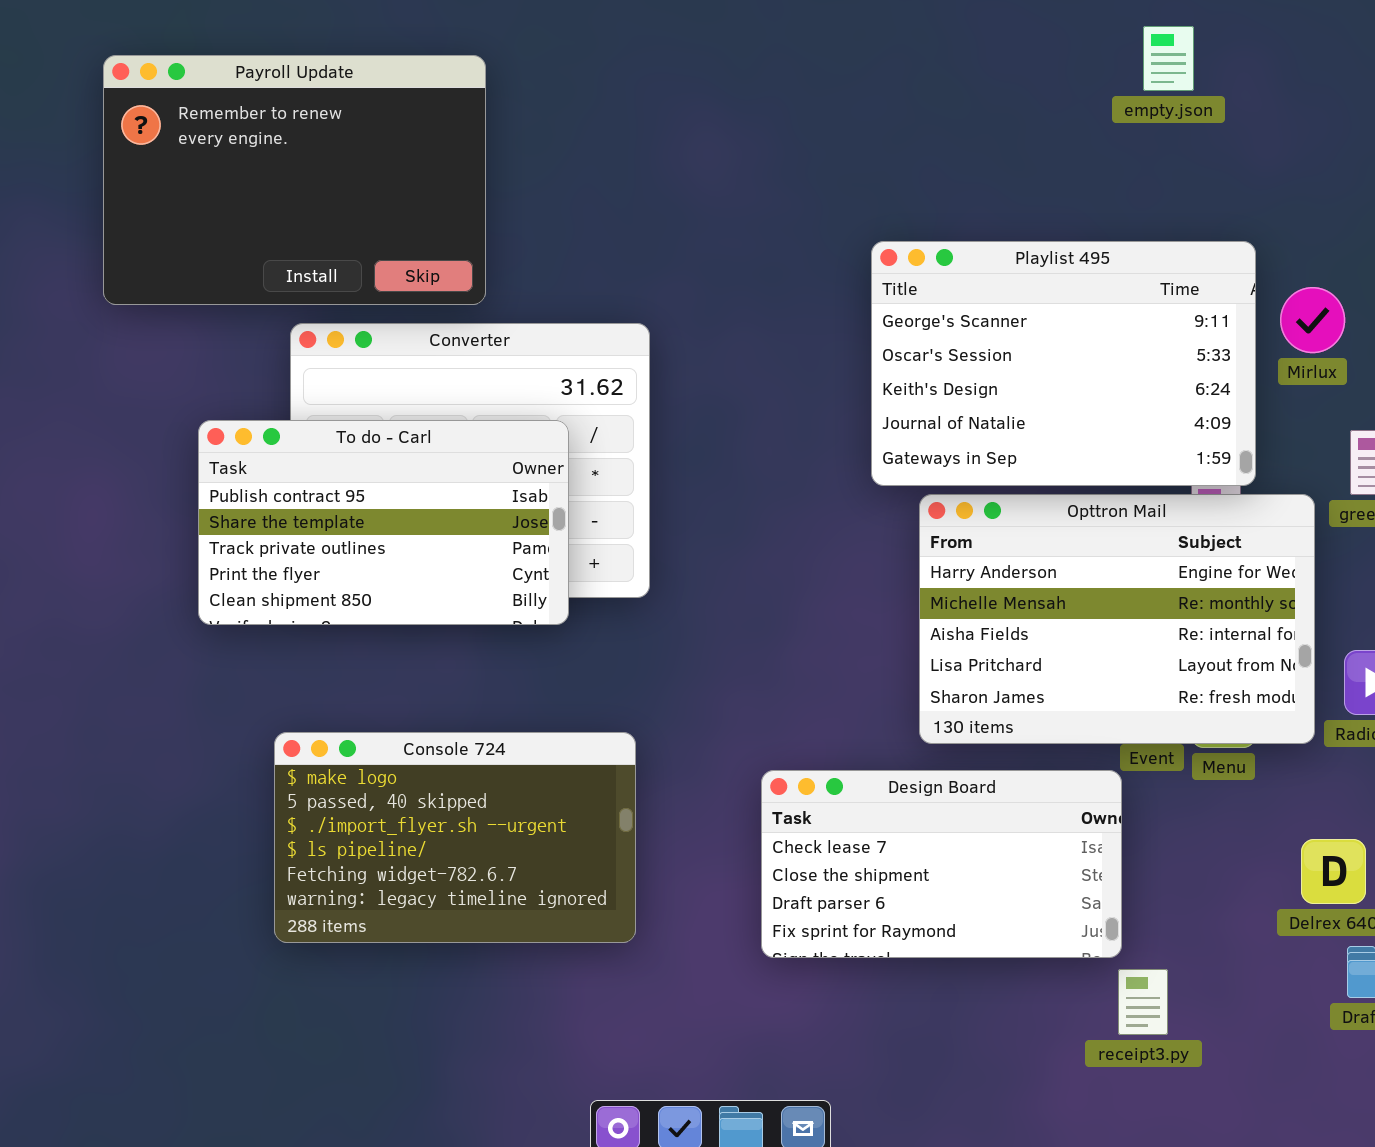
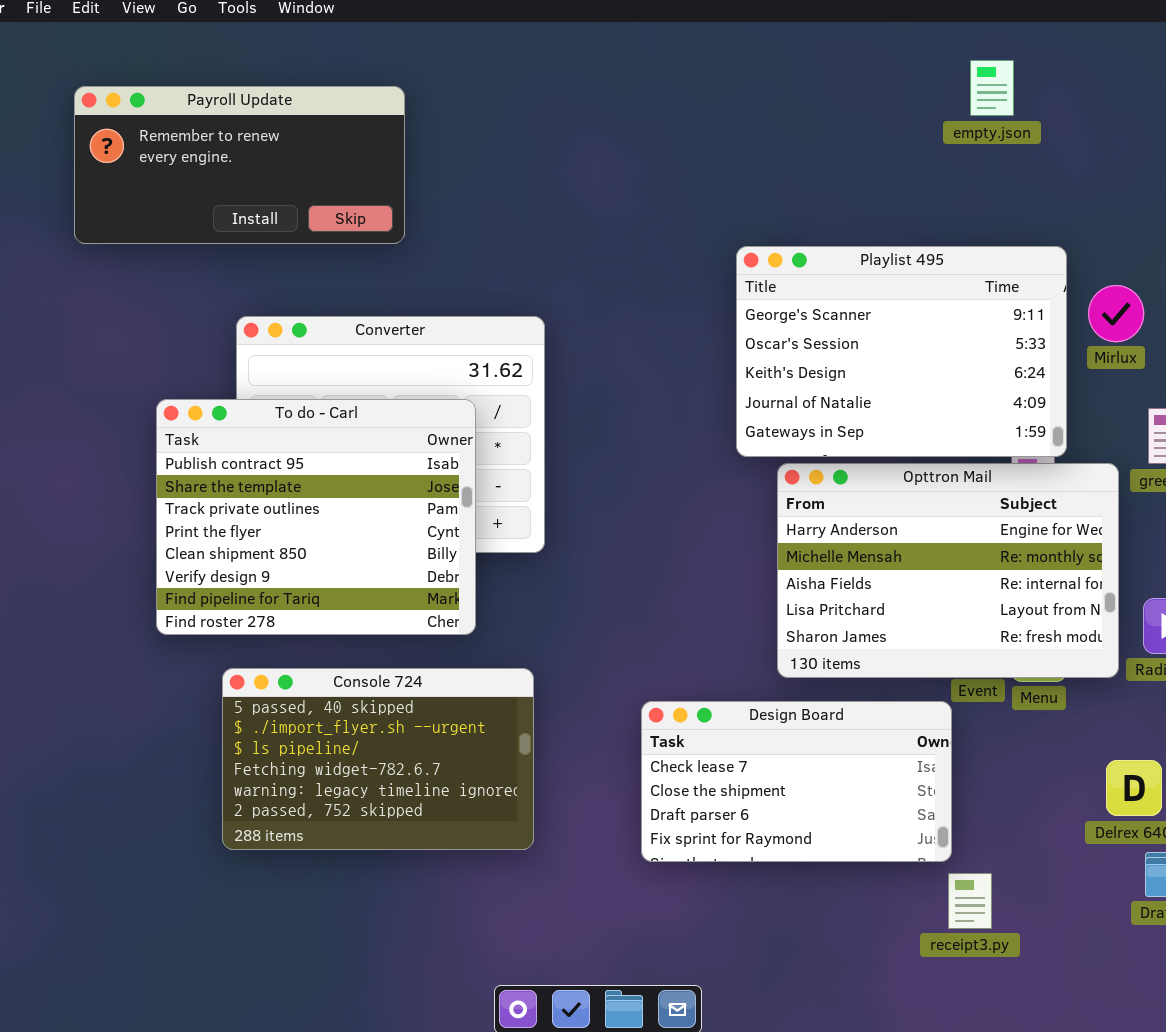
Payroll Update: [103,55,486,305] -> [74,86,405,244], resized
To do - Carl: [198,420,569,625] -> [156,399,476,635], resized
Console 724: [274,732,636,943] -> [222,668,534,850], scrolled down 1 row

